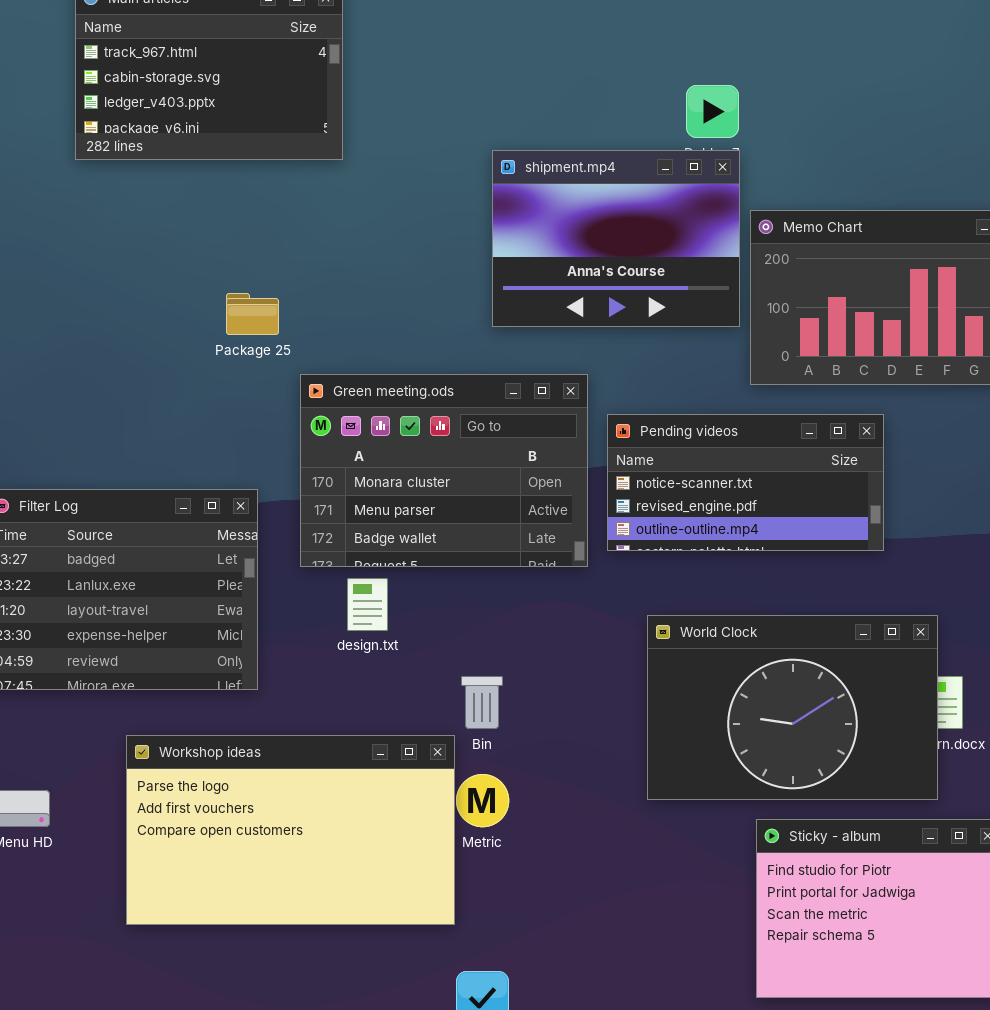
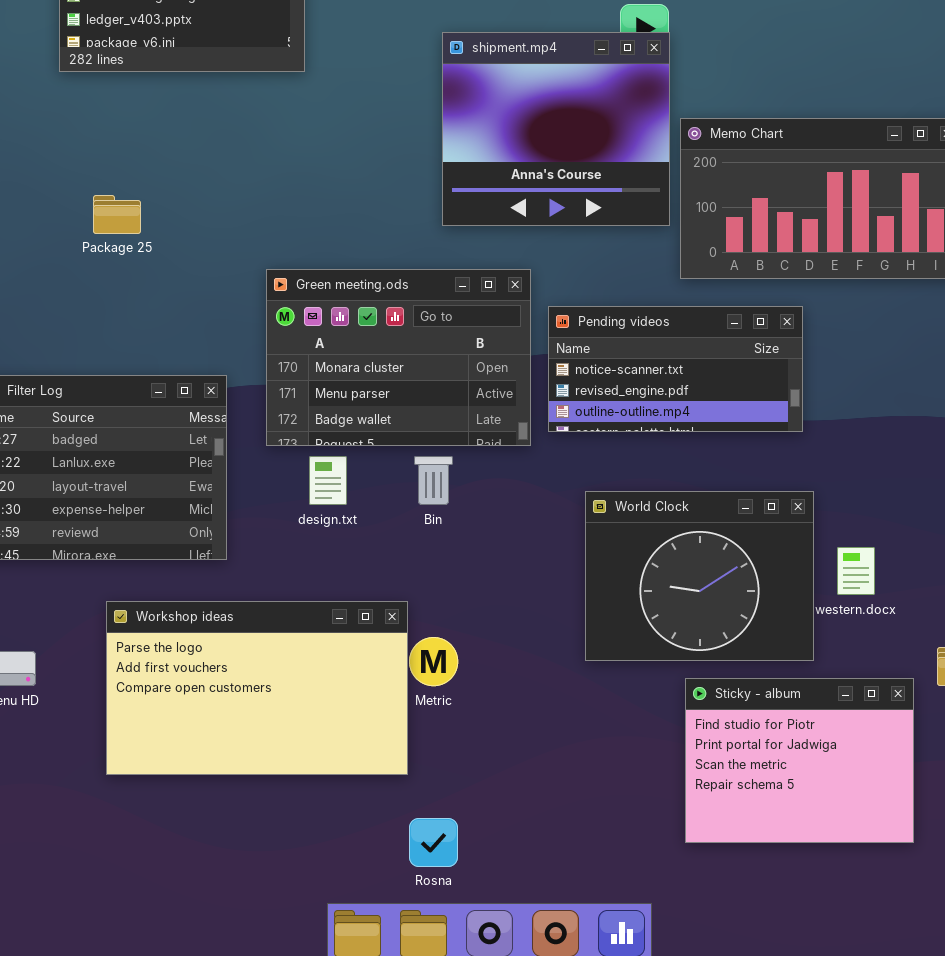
shipment.mp4: [492,150,740,327] -> [442,32,670,226], resized
Package 25: [226,293,279,335] -> [93,195,141,234], moved
World Clock: [647,615,938,800] -> [585,491,814,661], resized
Bin: [461,676,503,729] -> [414,456,453,505], moved

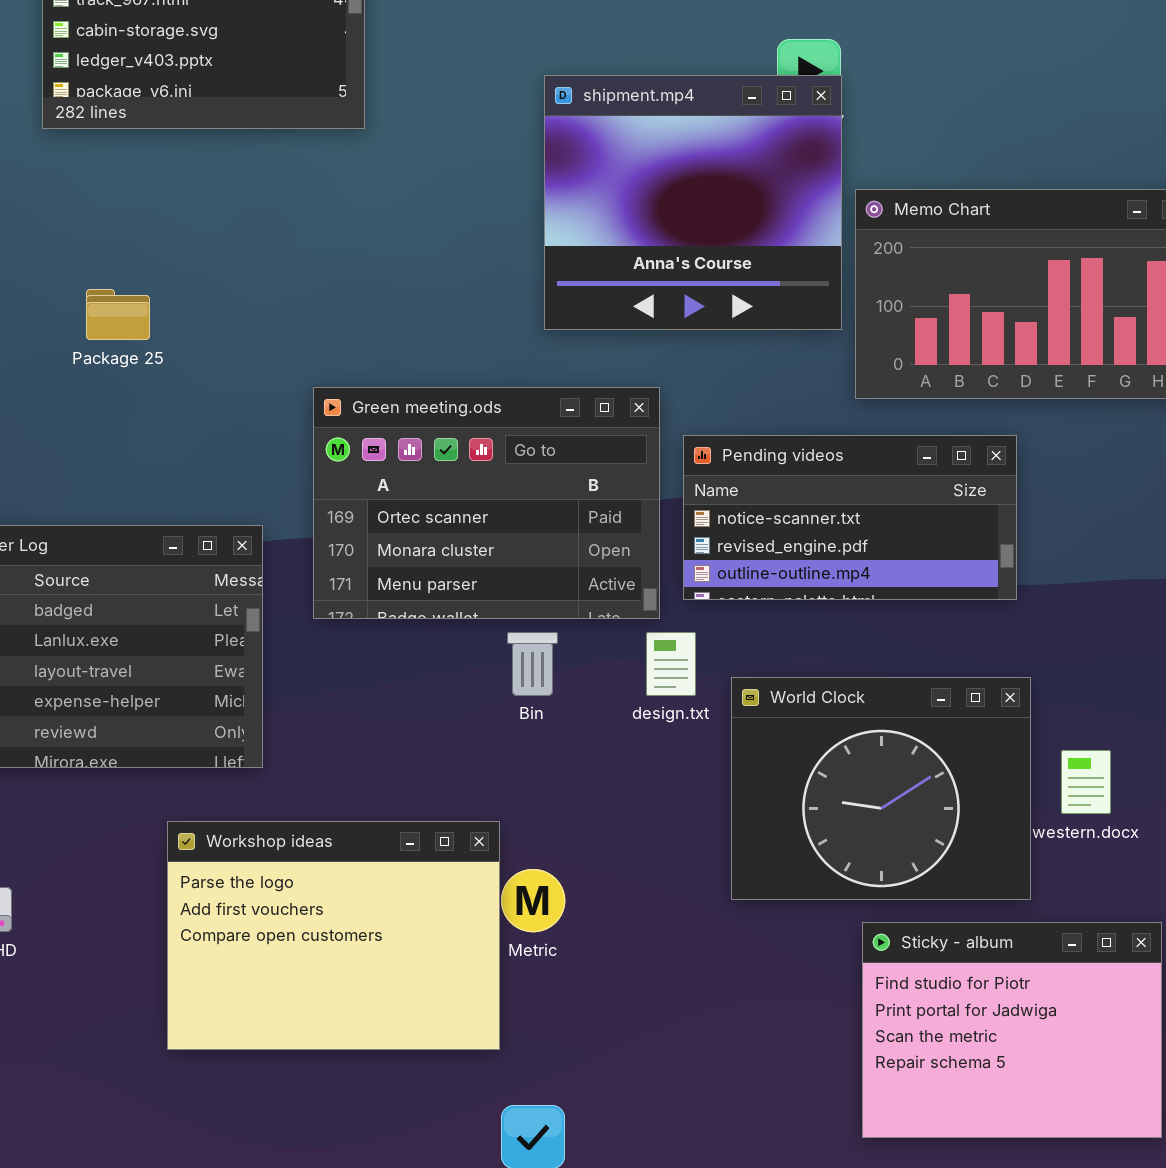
Green meeting.ods: [266,269,531,446] -> [313,387,660,619], scrolled up 1 row
design.txt: [309,456,347,505] -> [646,632,696,696], moved
Workshop ideas: [106,601,408,775] -> [167,821,500,1050], resized

